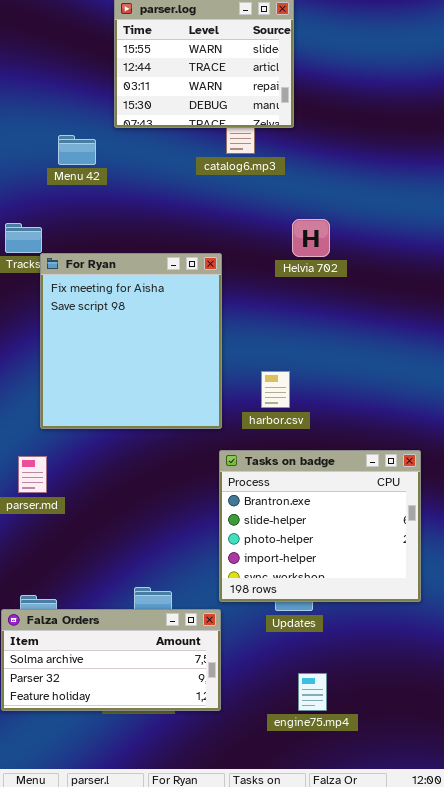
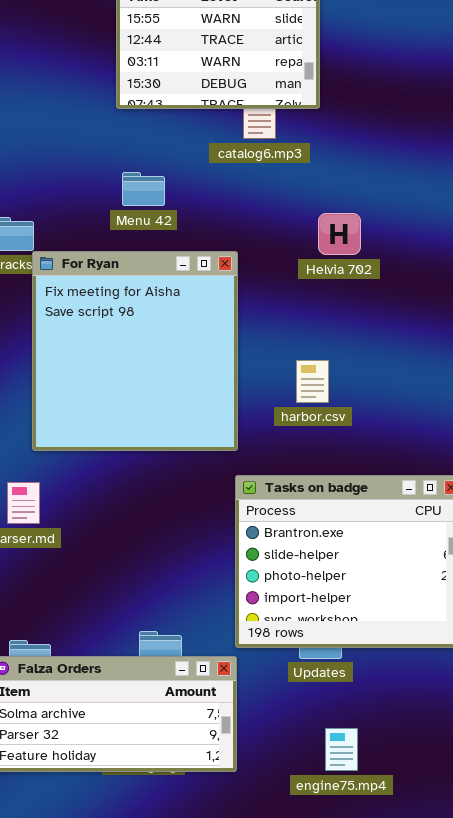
Menu 42: [58,135,96,165] -> [122,172,165,206], moved
harbor.csv: [261,371,290,408] -> [296,360,329,403], moved

